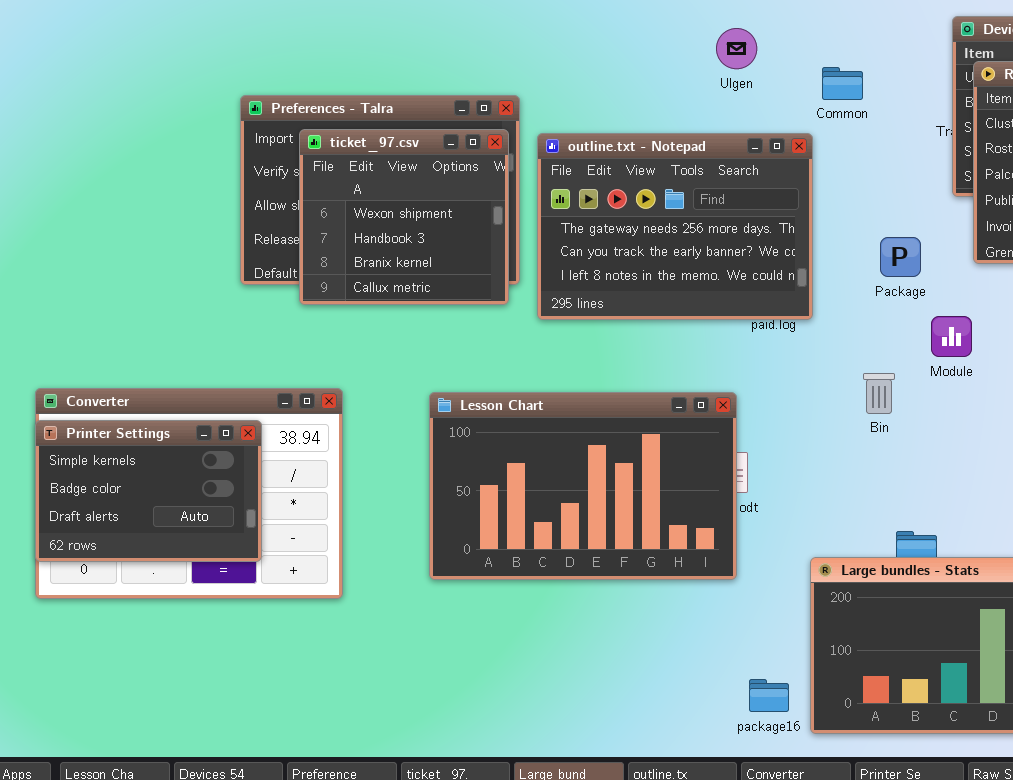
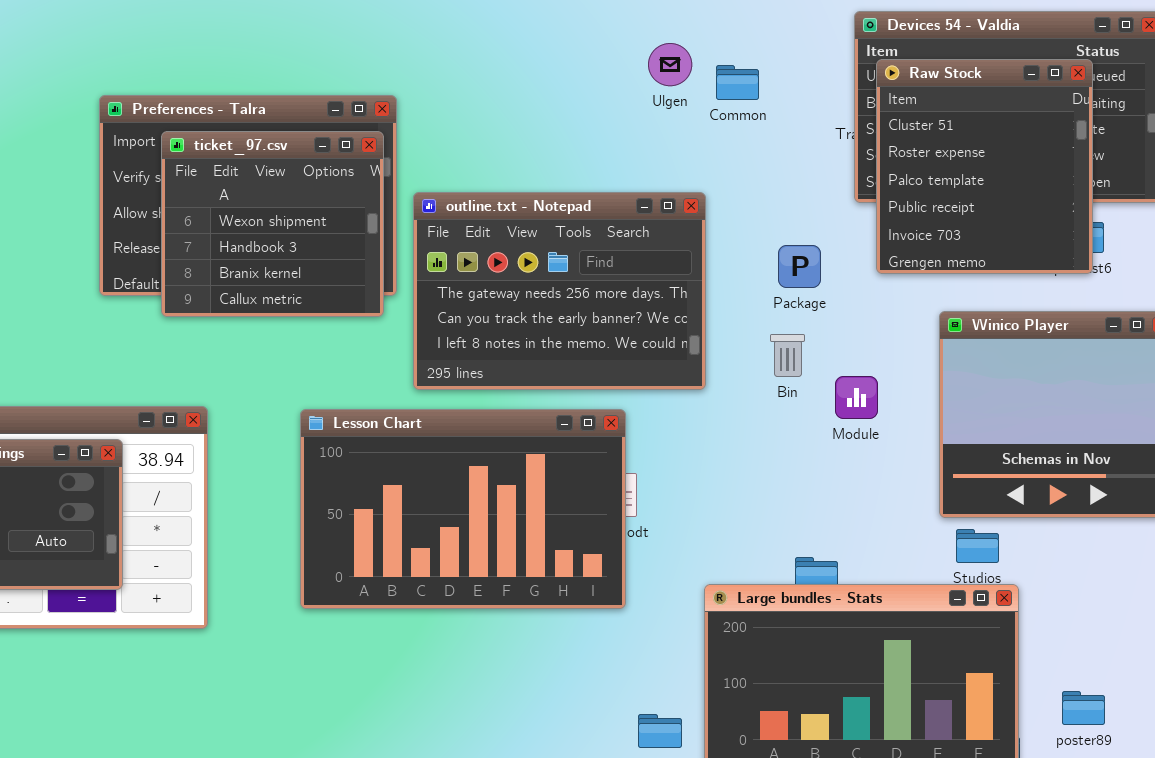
Ulgen: [716,28,757,69] -> [648,43,692,86], moved
outline.txt - Notepad: [537,133,813,320] -> [413,192,706,390], moved
Module: [931,316,972,357] -> [835,376,878,419], moved
Bin: [863,373,895,414] -> [770,334,805,377], moved

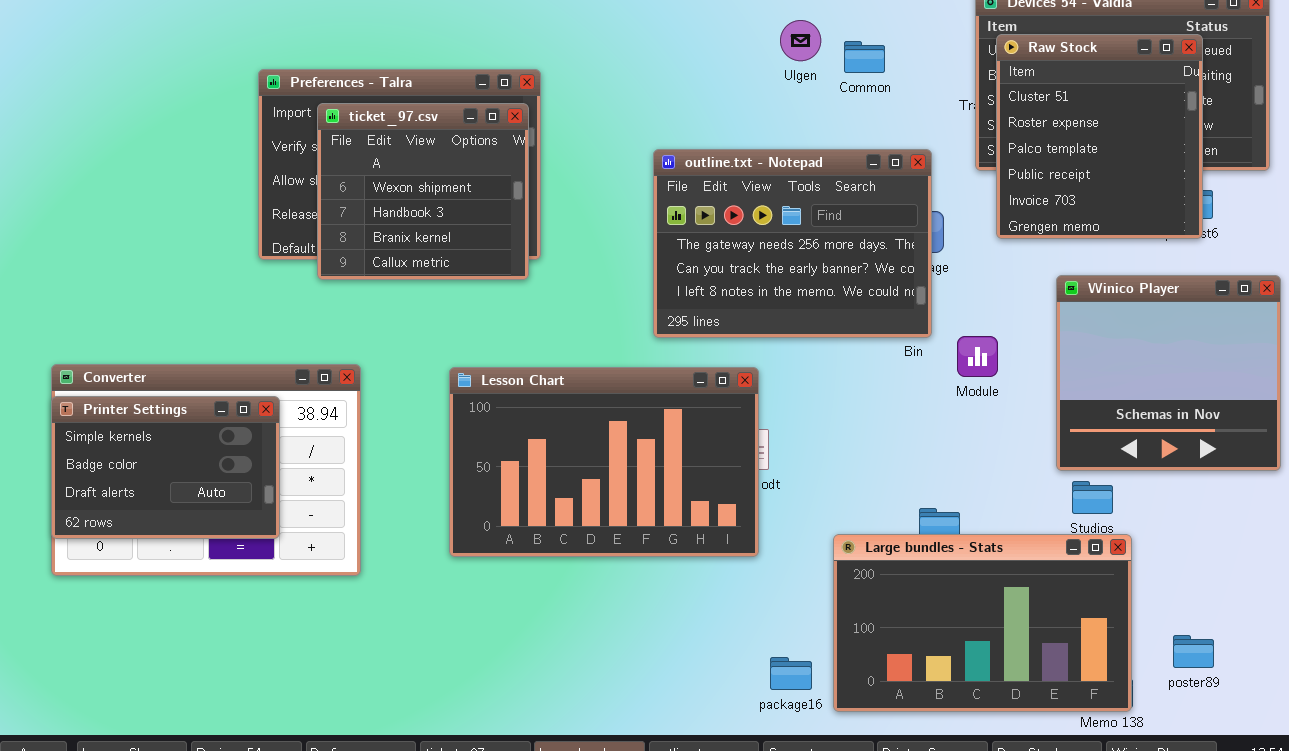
outline.txt - Notepad: [413,192,706,390] -> [653,149,932,338], moved

